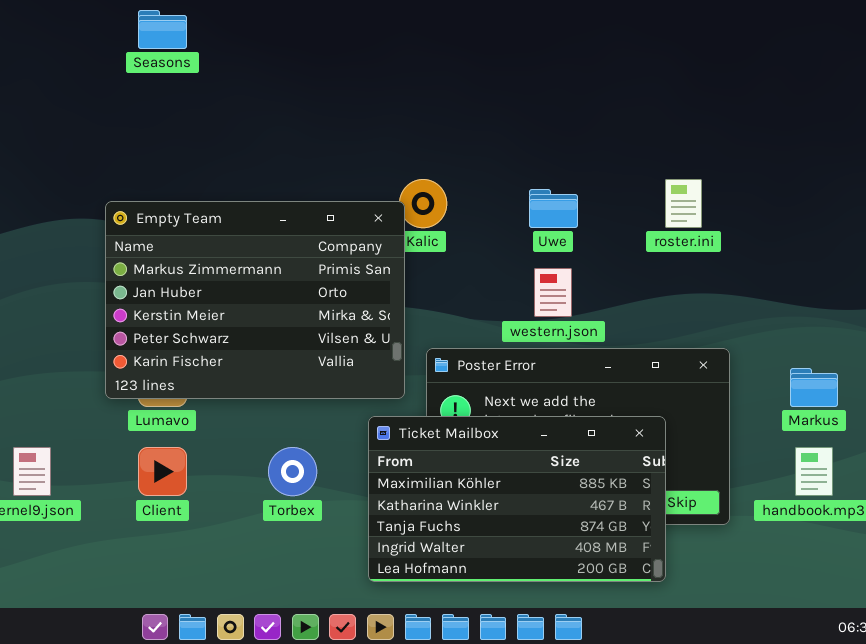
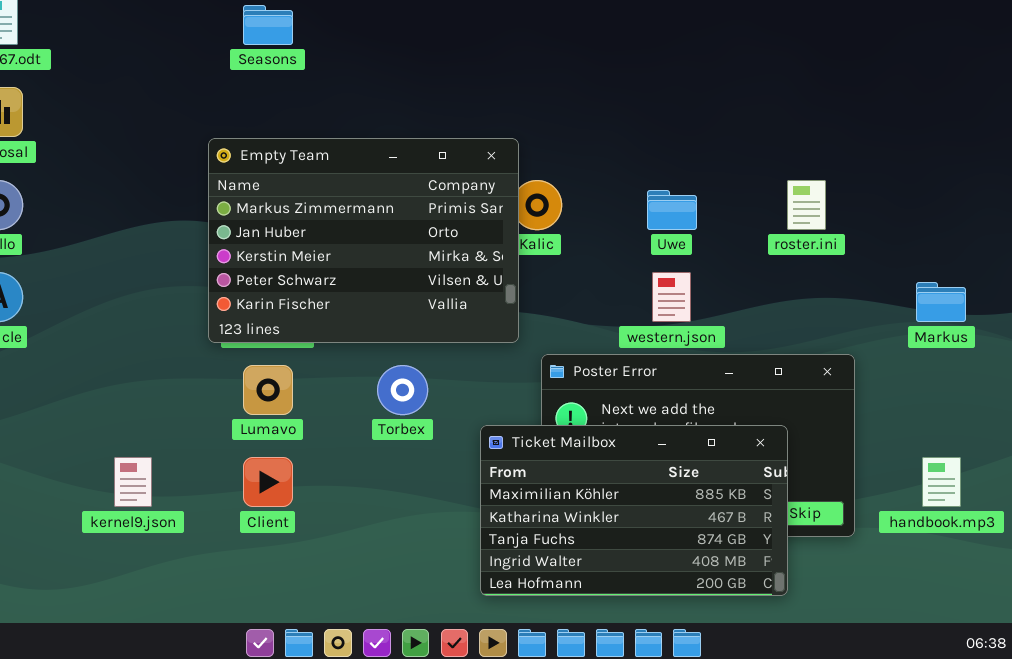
Empty Team: [105,201,405,399] -> [208,138,519,343], moved
Markus: [790,368,838,407] -> [916,282,966,322], moved
Torbex: [268,447,317,496] -> [377,365,428,415], moved

